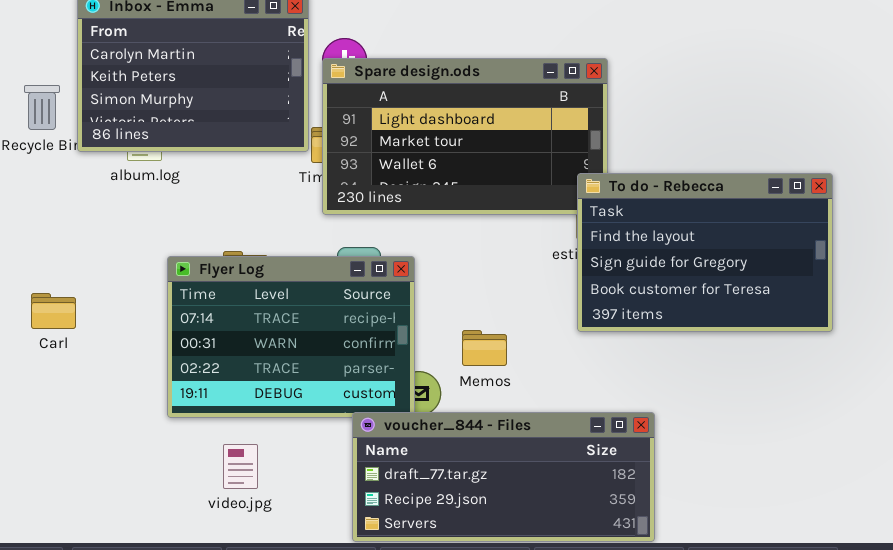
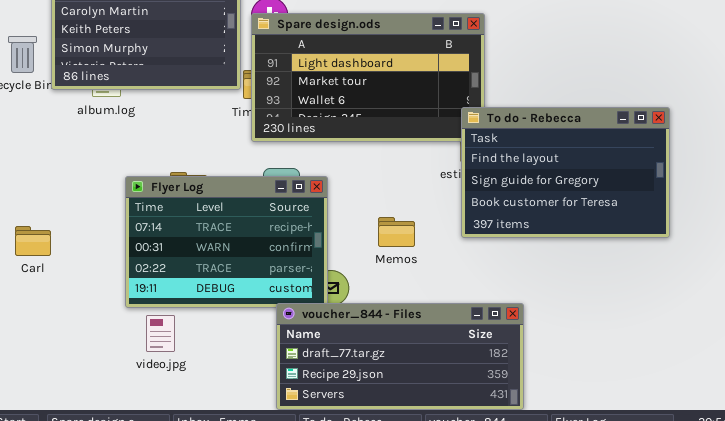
Carl: [31,293,76,329] -> [15,226,51,256], moved
Memos: [462,330,507,366] -> [378,217,415,247], moved
video.jpg: [223,444,258,489] -> [146,315,175,352], moved

